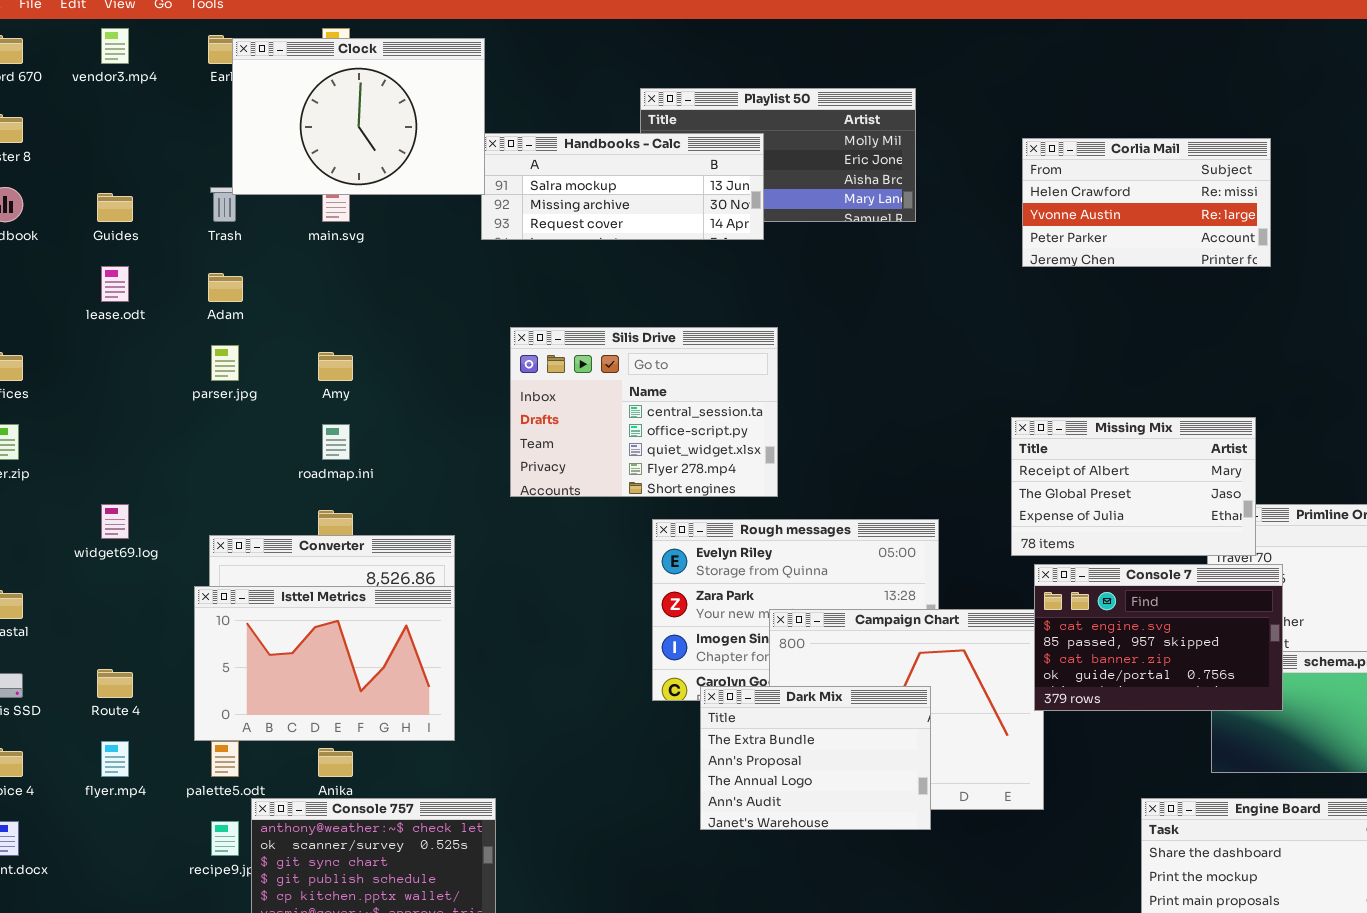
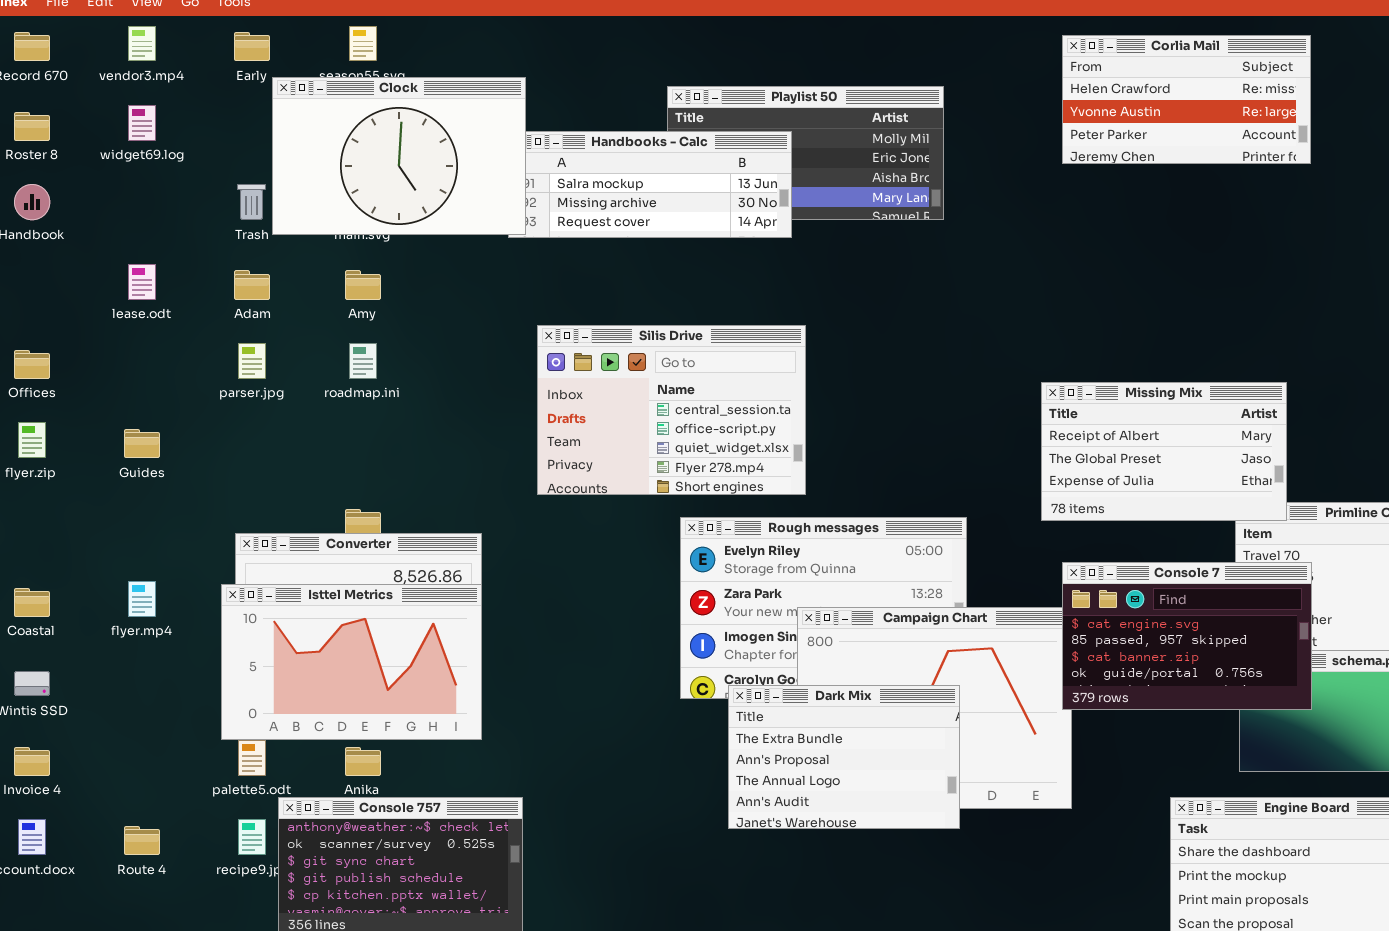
Clock: [232,38,485,195] -> [272,77,526,235], moved
Corlia Mail: [1022,138,1271,267] -> [1062,35,1311,164], moved
Guides: [97,193,133,222] -> [124,429,160,458], moved
Amy: [318,352,353,381] -> [345,270,381,300], moved
Missing Mix: [1011,417,1256,556] -> [1041,382,1287,521], moved
roadmap.ini: [322,424,350,460] -> [349,343,377,379], moved
widget69.log: [101,504,129,539] -> [128,105,156,141], moved
Route 4: [97,669,133,698] -> [124,826,160,855], moved
flyer.mp4: [101,741,129,777] -> [128,581,156,617], moved

